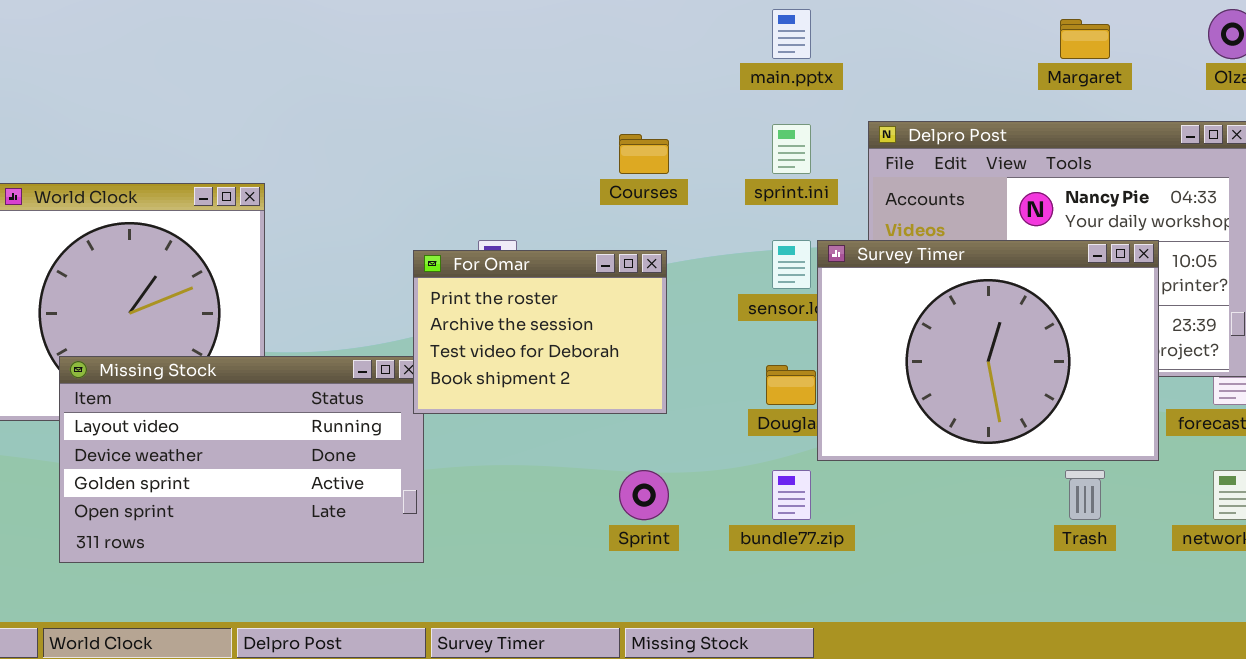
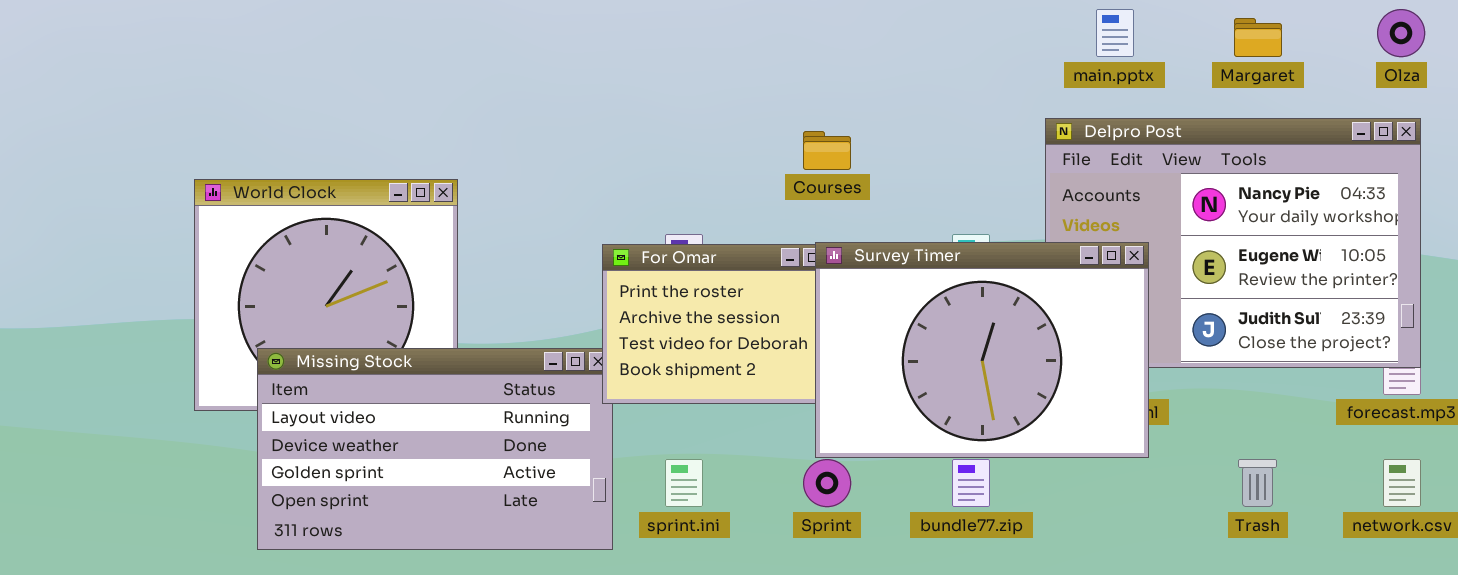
main.pptx: [772,9,811,59] -> [1096,9,1134,57], moved
sprint.ini: [772,124,811,174] -> [665,459,703,507], moved
Survey Timer: [817,240,1159,461] -> [815,242,1149,458], moved

